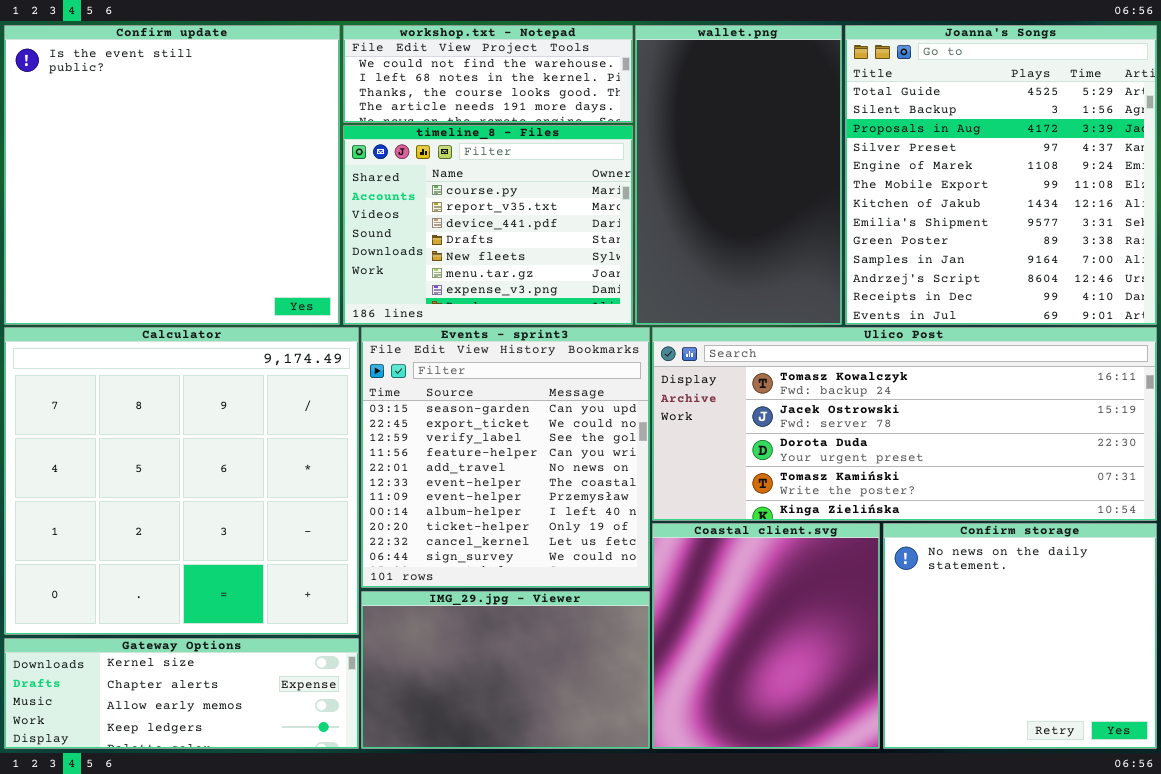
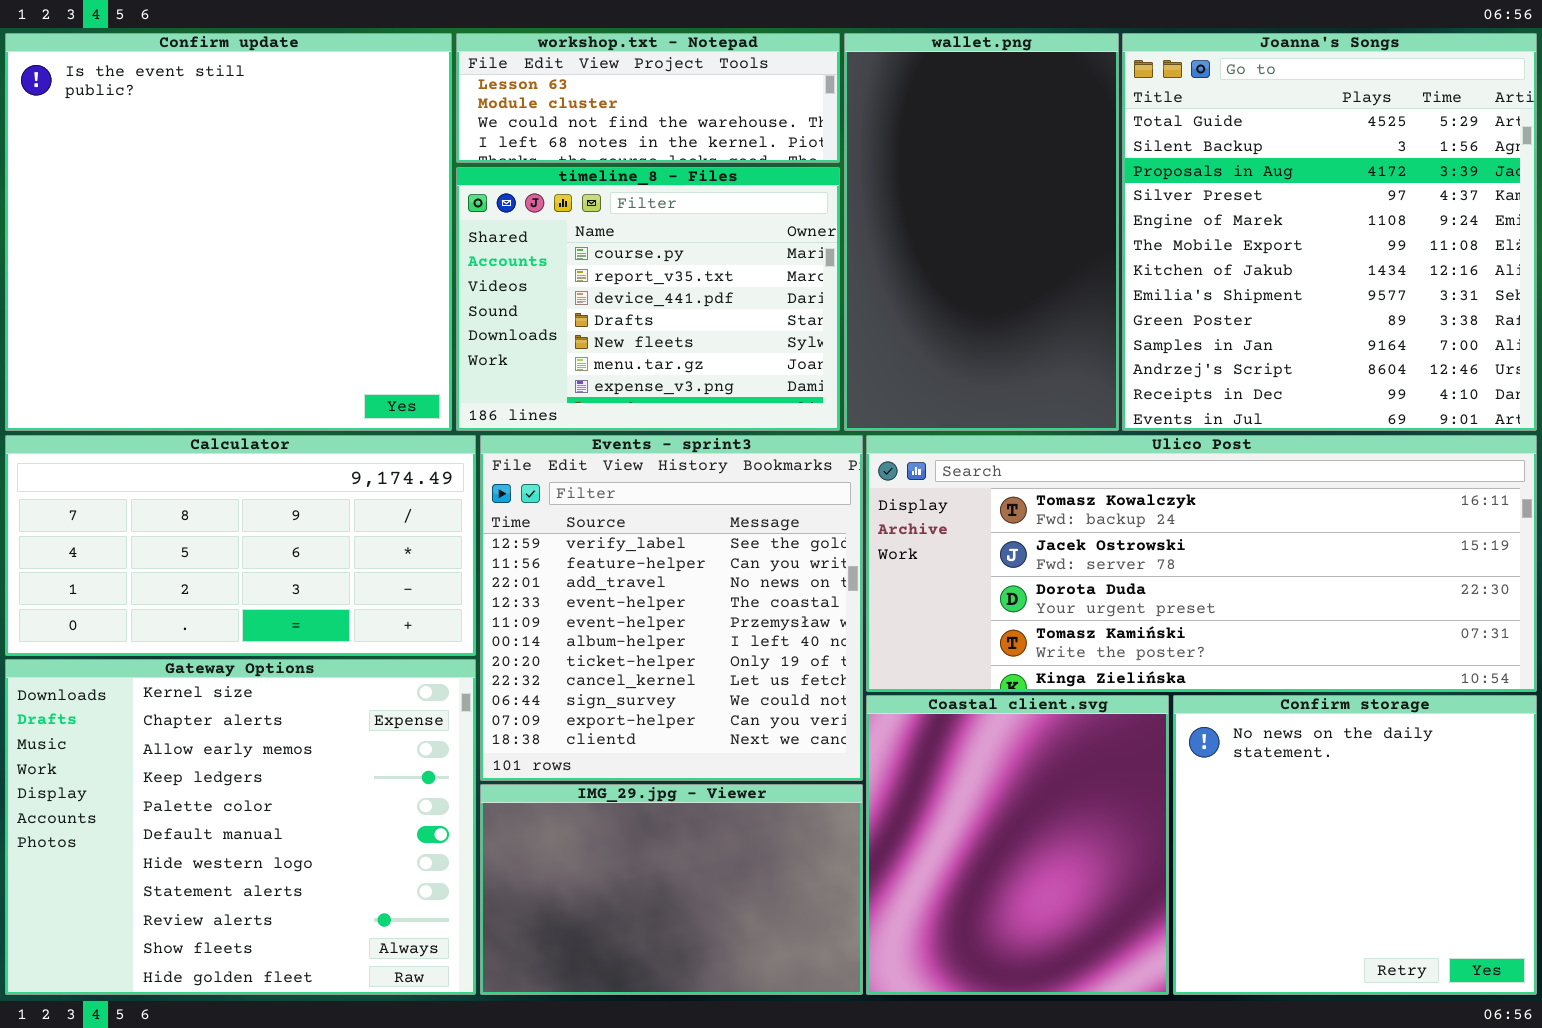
workshop.txt - Notepad: [343,25,633,123] -> [456,33,840,163], scrolled up 2 rows
Calculator: [4,327,359,635] -> [5,435,476,656], resized
Events - sprint3: [361,327,650,588] -> [480,435,863,781], scrolled down 2 rows
Gateway Options: [4,638,359,749] -> [5,659,476,995], resized

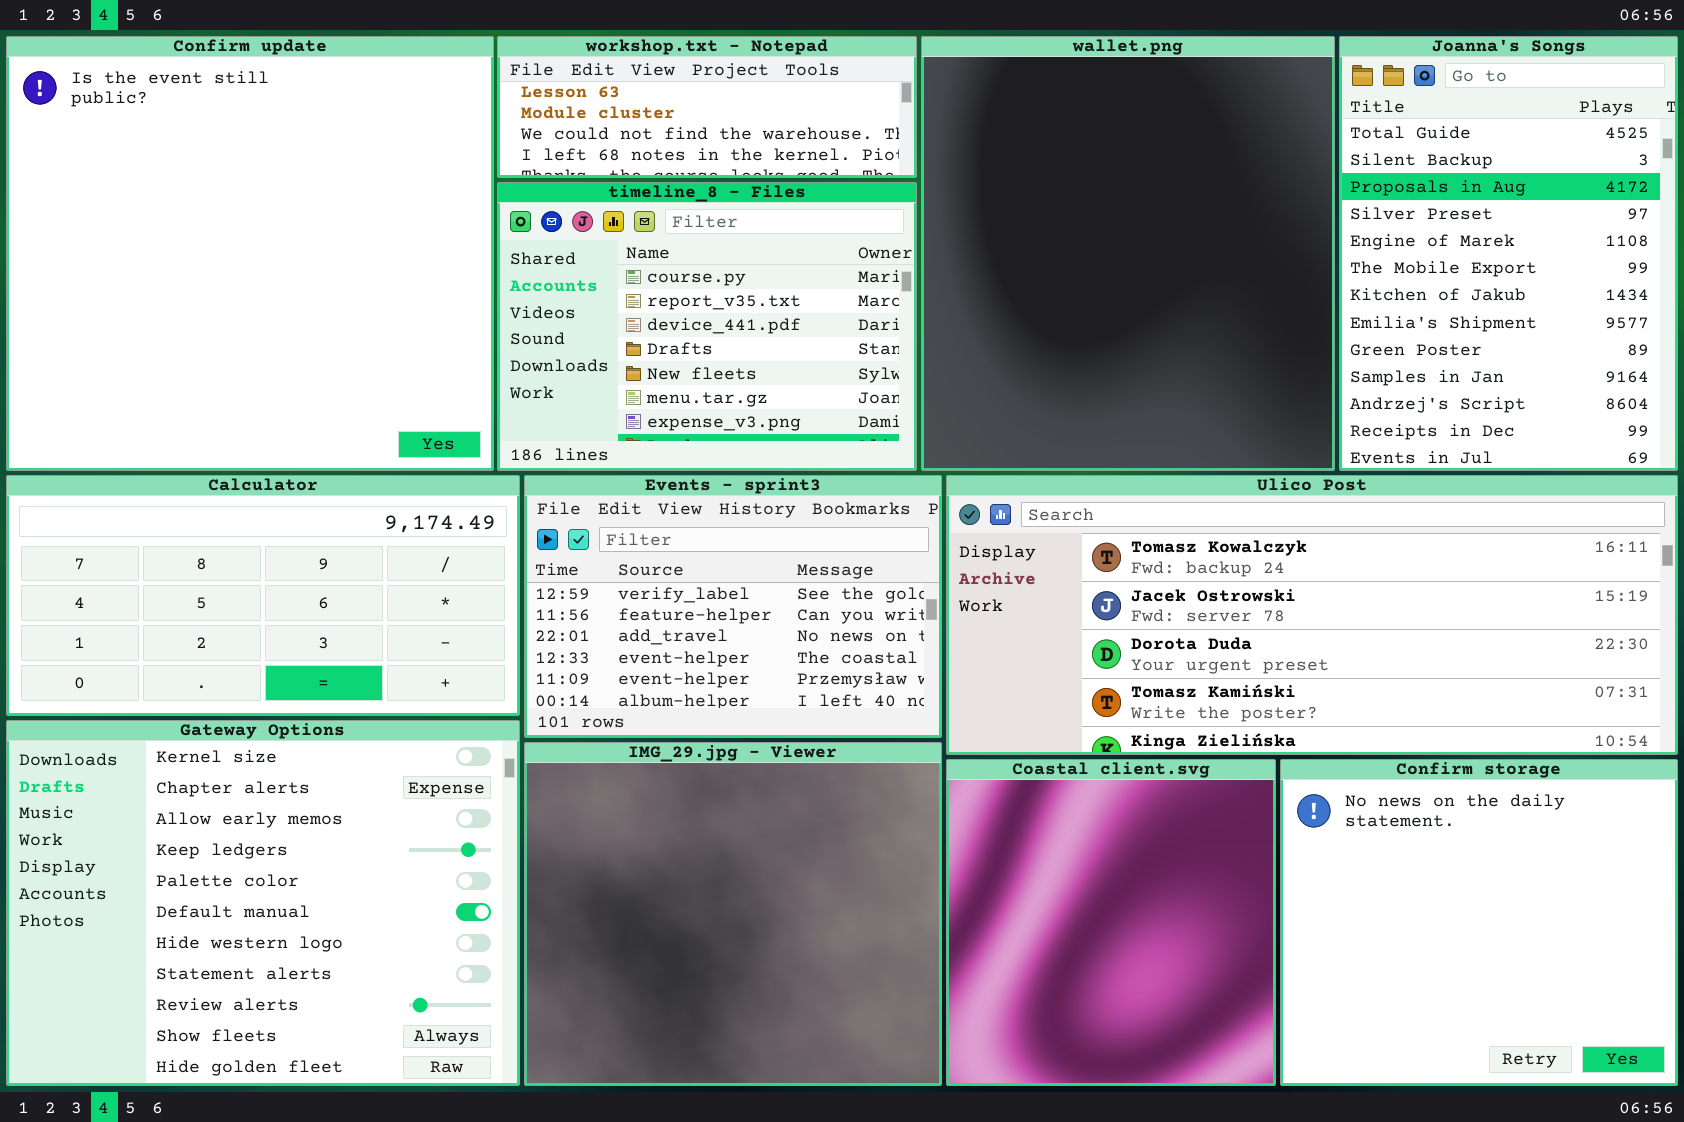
wallet.png: [844,33,1119,431] -> [921,36,1335,471], resized
Joanna's Songs: [1122,33,1537,431] -> [1339,36,1678,471], resized
Events - sprint3: [480,435,863,781] -> [524,475,942,738], resized
IMG_29.jpg - Viewer: [480,784,863,995] -> [524,742,942,1086], resized

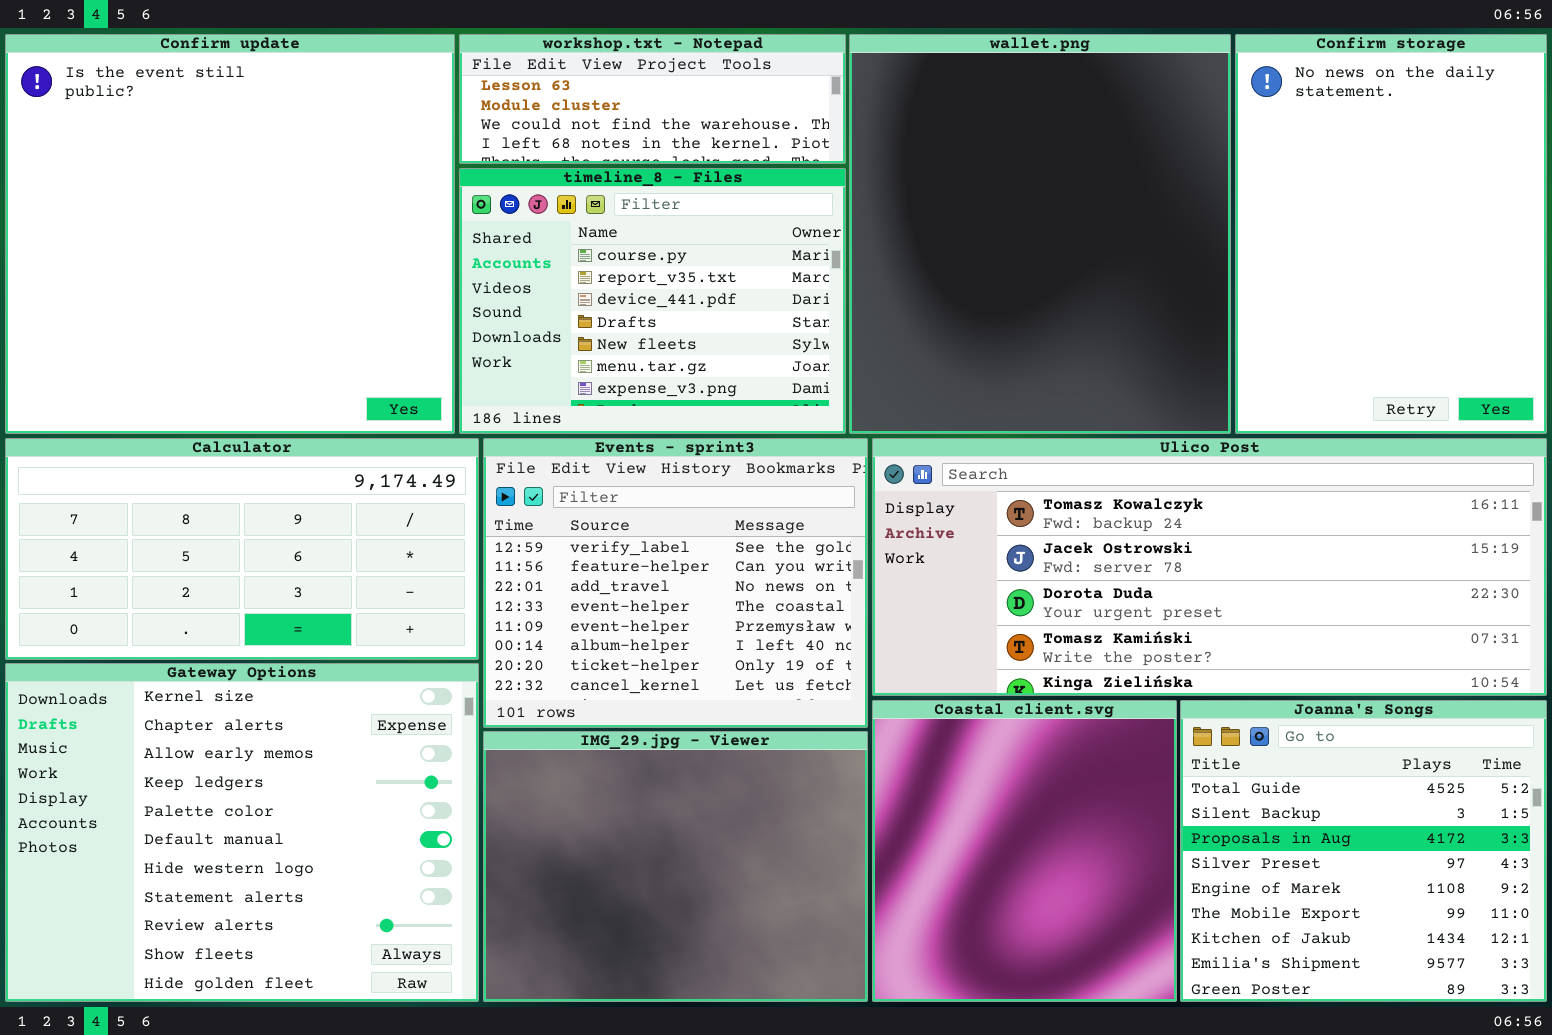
Joanna's Songs: [1339,36,1678,471] -> [1180,700,1547,1002], moved, resized
Events - sprint3: [524,475,942,738] -> [483,438,868,728], resized
IMG_29.jpg - Viewer: [524,742,942,1086] -> [483,731,868,1002], resized
Confirm storage: [1280,759,1678,1086] -> [1235,34,1547,434], moved, resized

